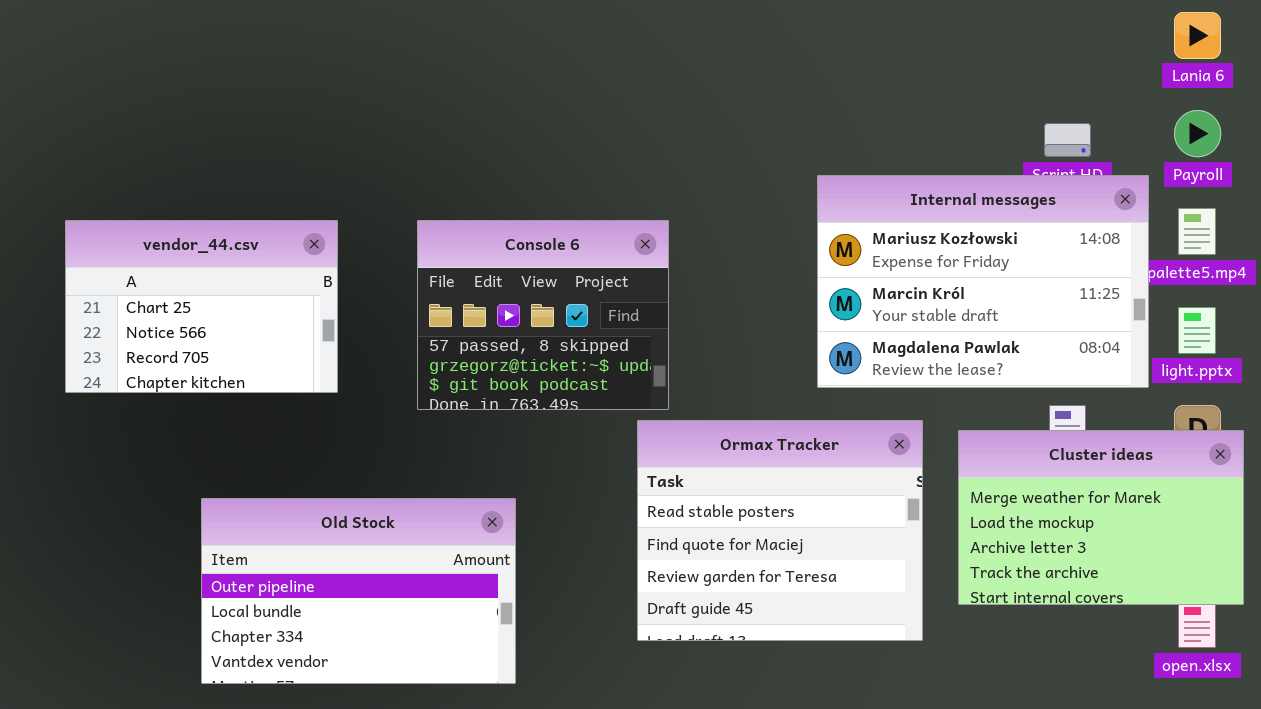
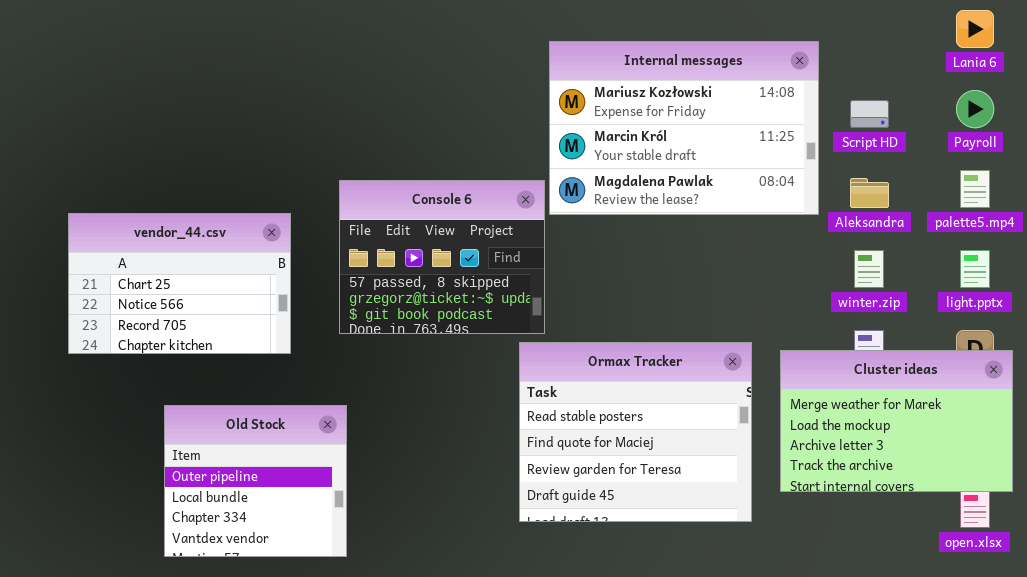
Internal messages: [817,175,1149,388] -> [549,41,819,215], moved
vendor_44.csv: [65,220,338,393] -> [68,213,291,354], moved
Old Stock: [201,498,516,684] -> [164,405,347,557], resized

